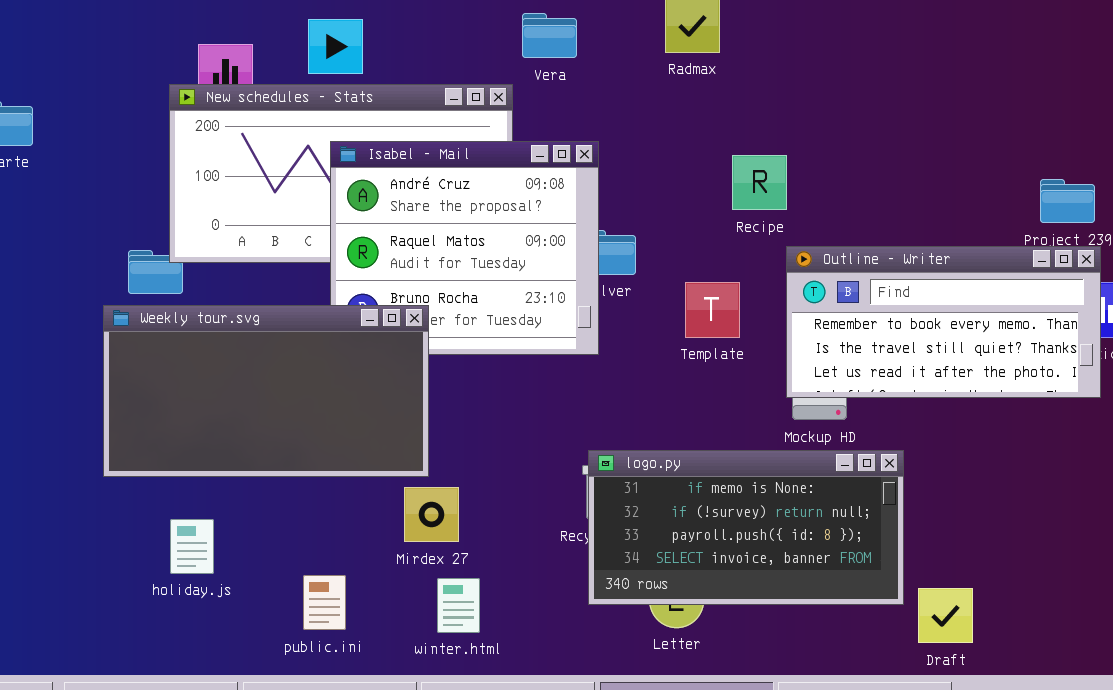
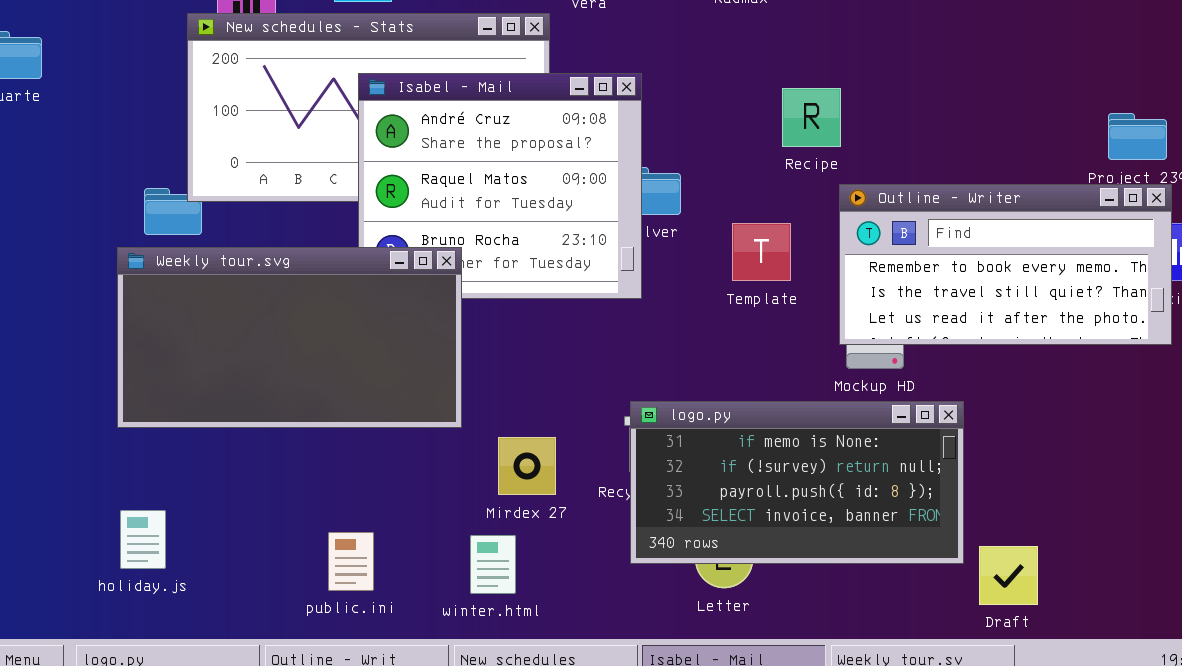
Mirdex 27: [404,487,459,542] -> [498,437,556,495], moved
holiday.js: [170,519,214,574] -> [120,510,166,569], moved

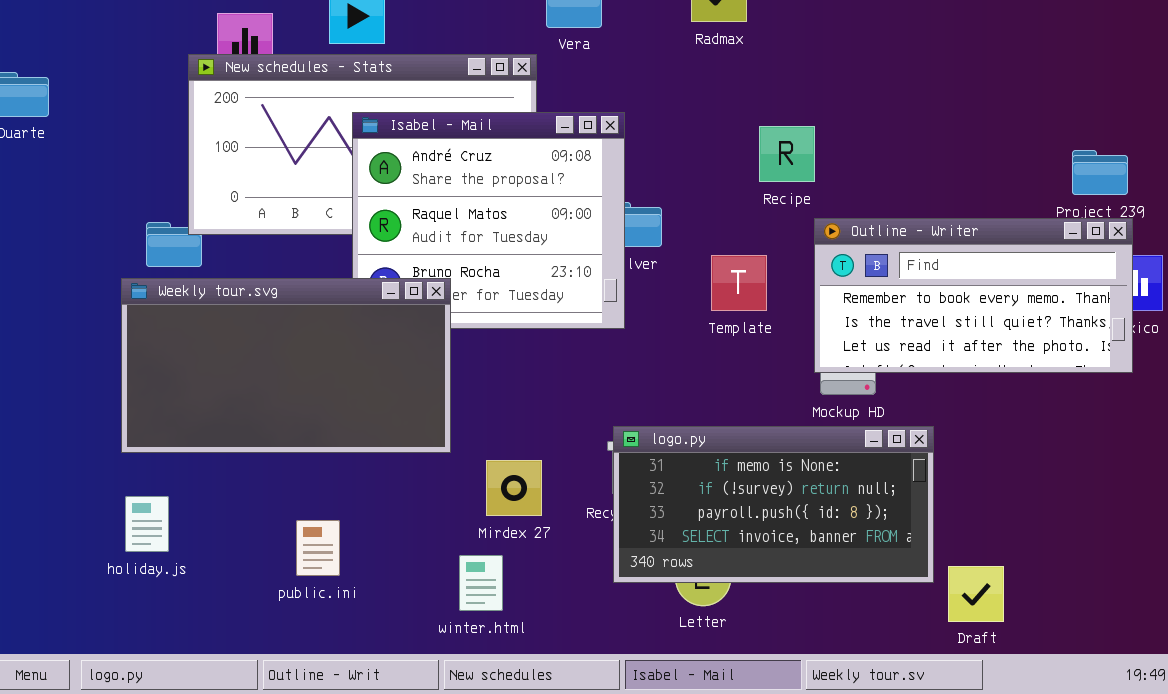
holiday.js: [120,510,166,569] -> [125,496,169,552], moved
public.ini: [328,532,374,591] -> [296,520,340,576], moved

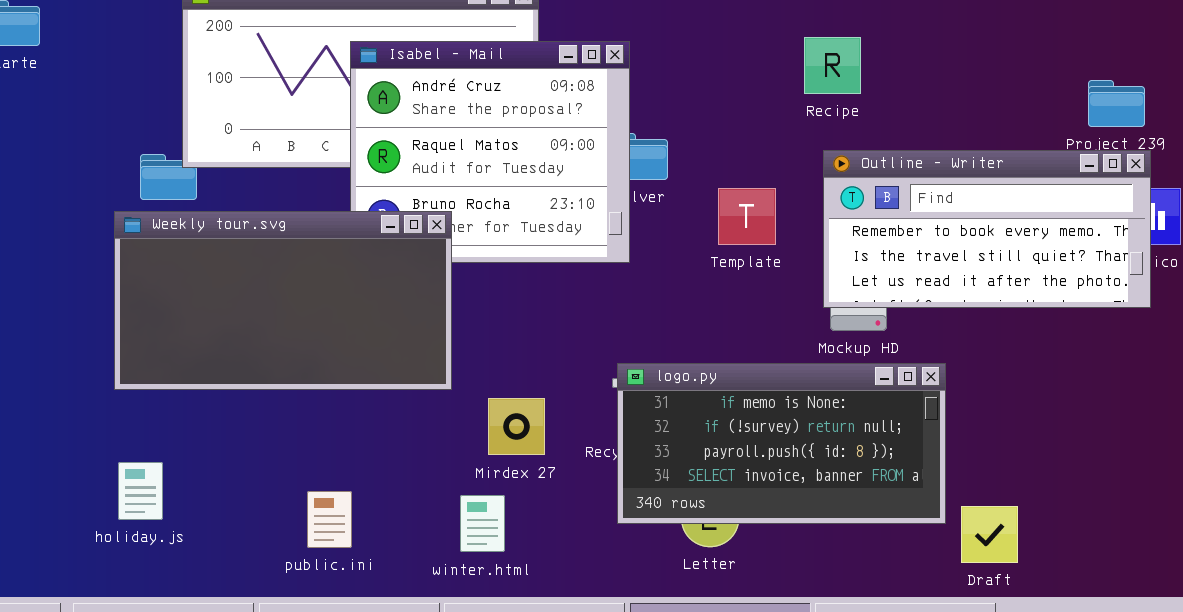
Recipe: [759,126,815,182] -> [804,37,861,94], moved
holiday.js: [125,496,169,552] -> [118,462,163,520], moved
public.ini: [296,520,340,576] -> [307,491,352,548], moved

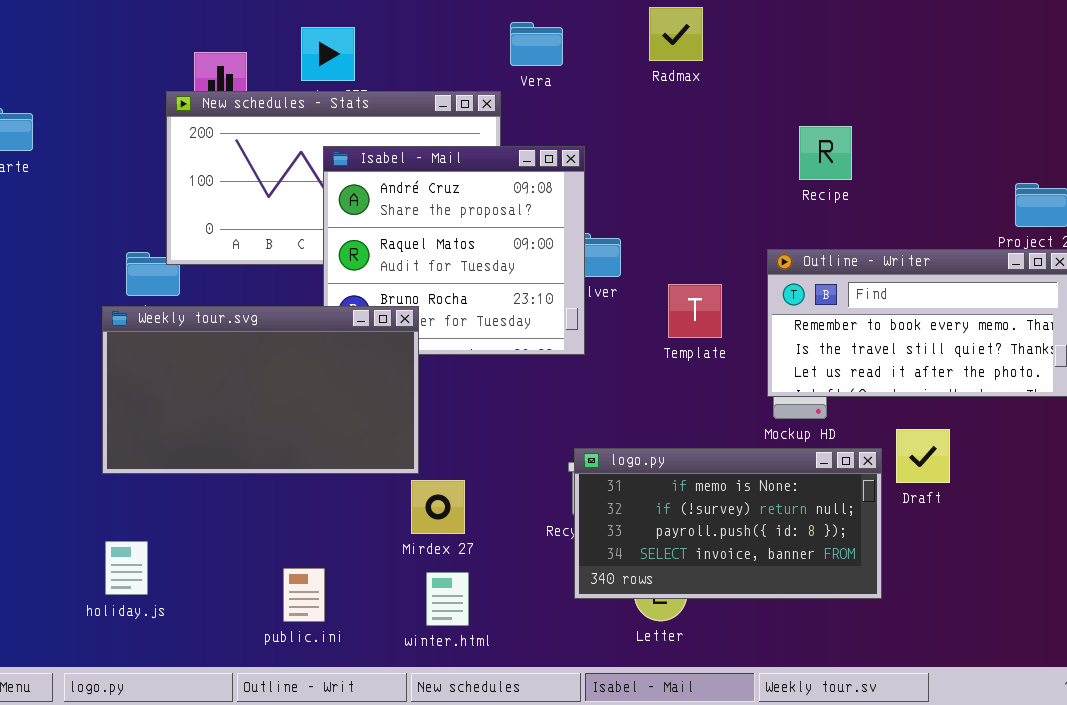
Recipe: [804,37,861,94] -> [799,126,852,180], moved
Mirdex 27: [488,398,545,455] -> [411,480,465,534], moved
Draft: [961,506,1018,563] -> [896,429,950,483], moved

